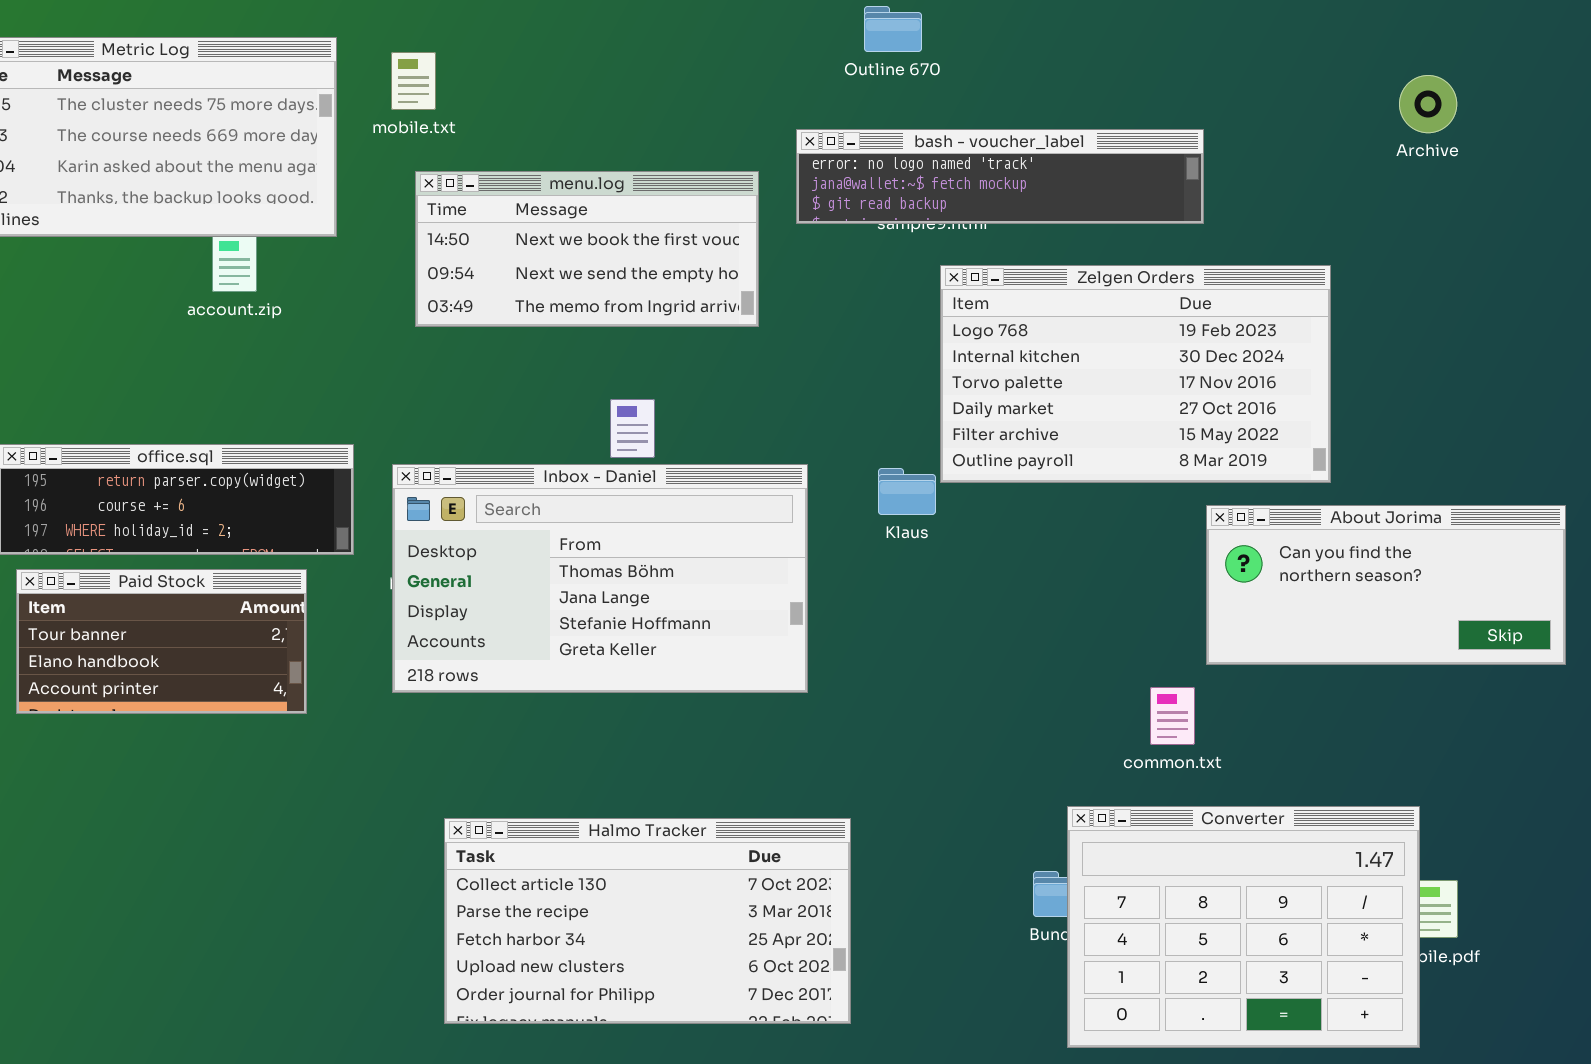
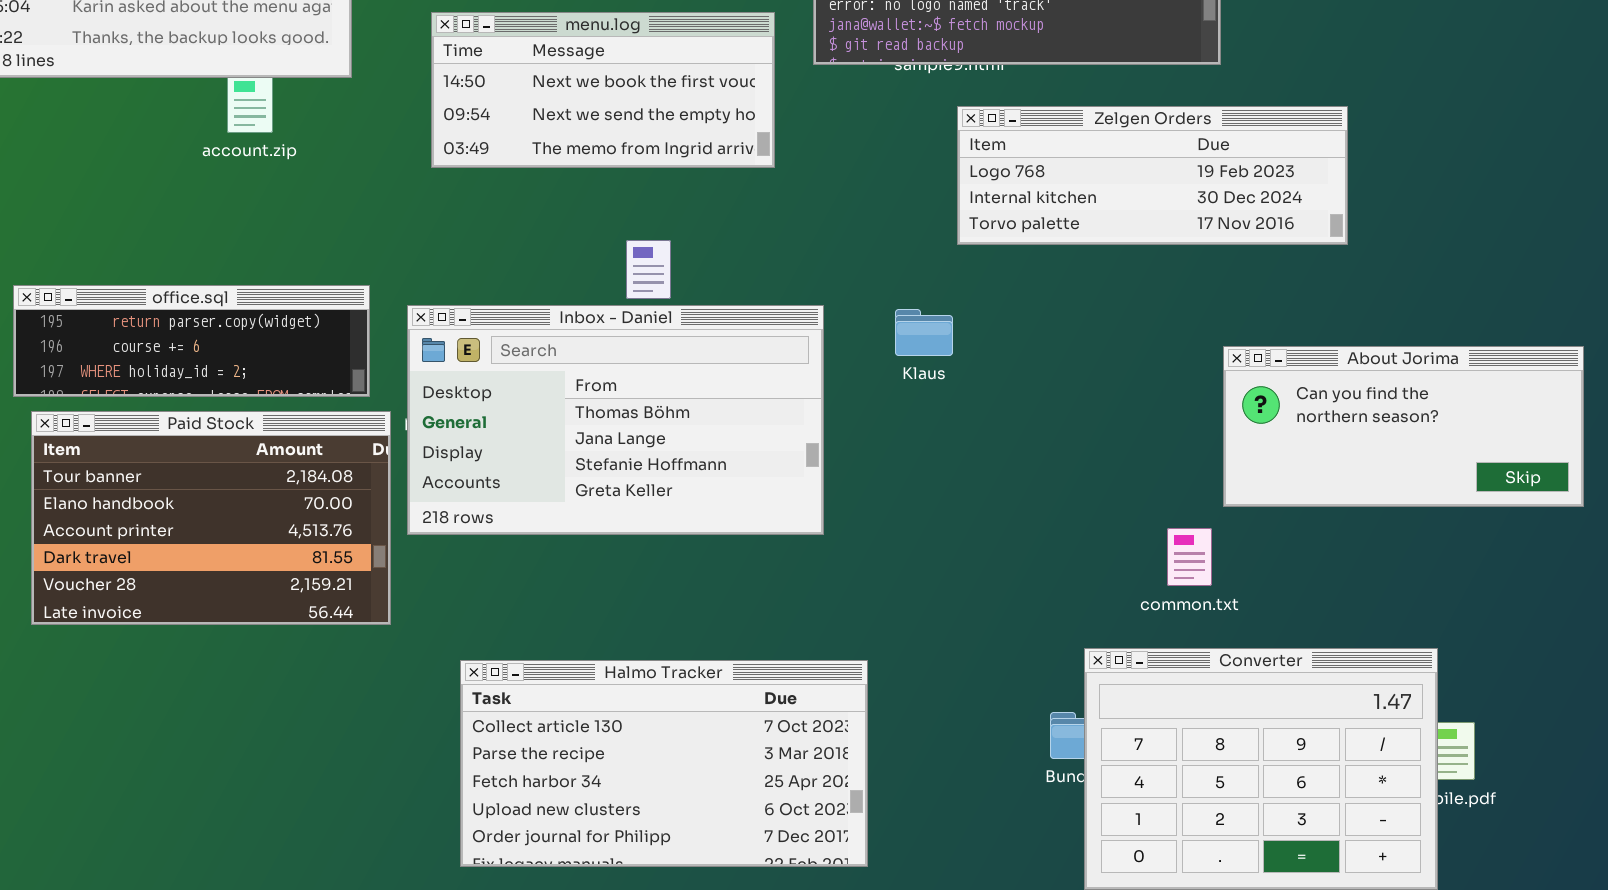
Zelgen Orders: [940,265,1331,483] -> [957,106,1348,245], resized
Paid Stock: [16,569,307,714] -> [31,411,391,625], resized

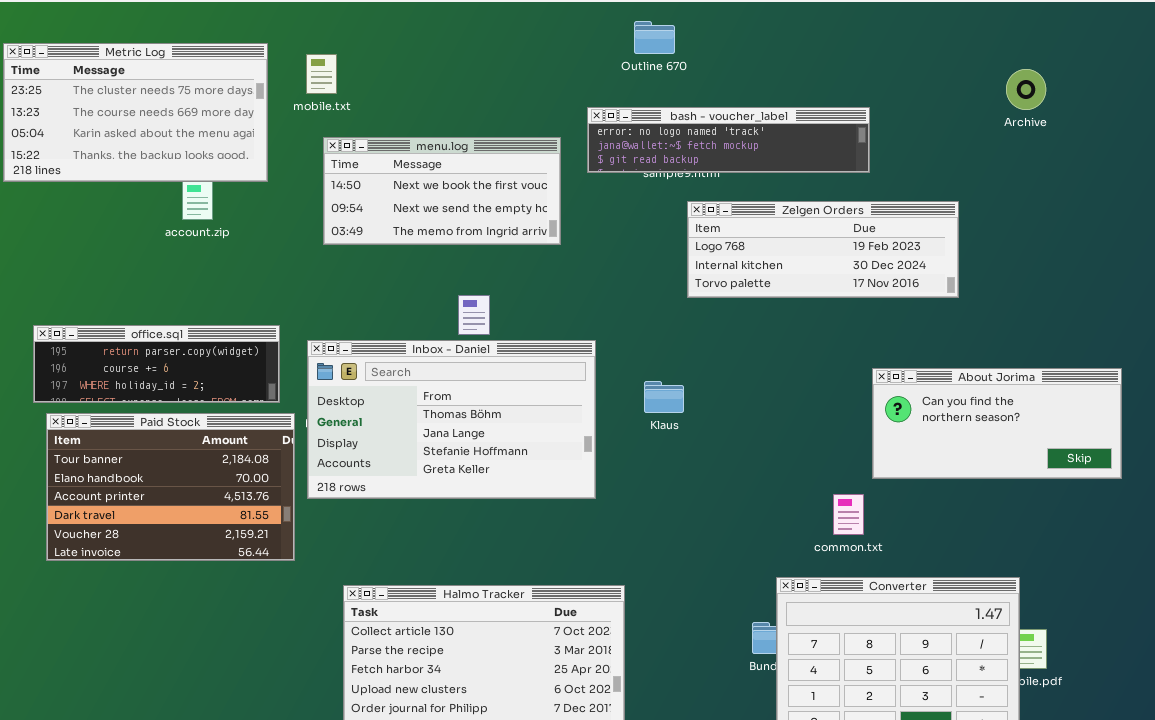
Klaus: [895,309,953,356] -> [644,381,684,413], moved

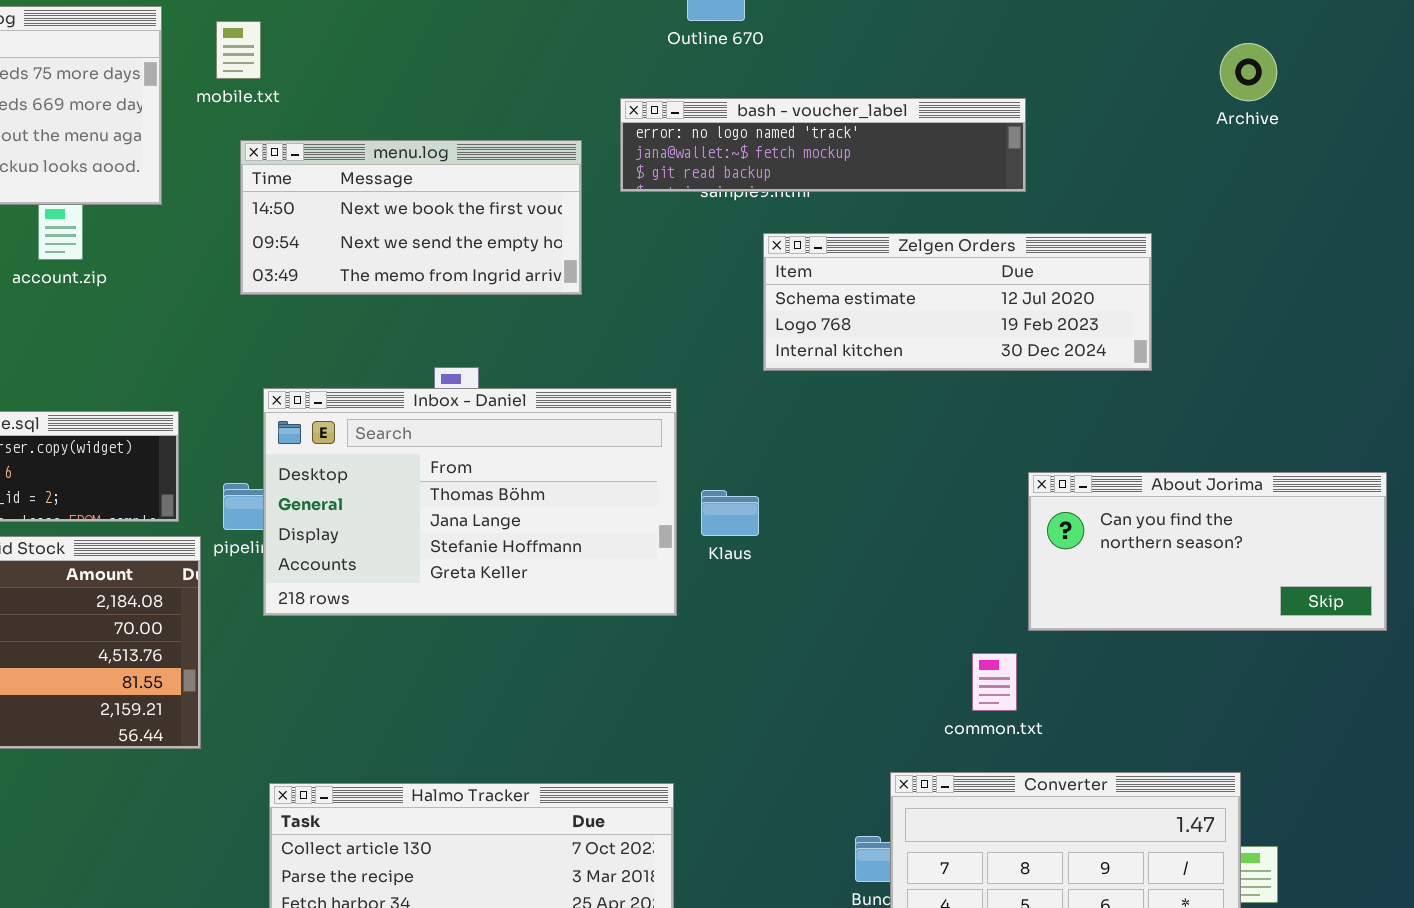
Zelgen Orders: [687,201,959,298] -> [763,233,1152,371], scrolled up 1 row
Inbox - Daniel: [307,340,596,499] -> [263,388,677,616], moved

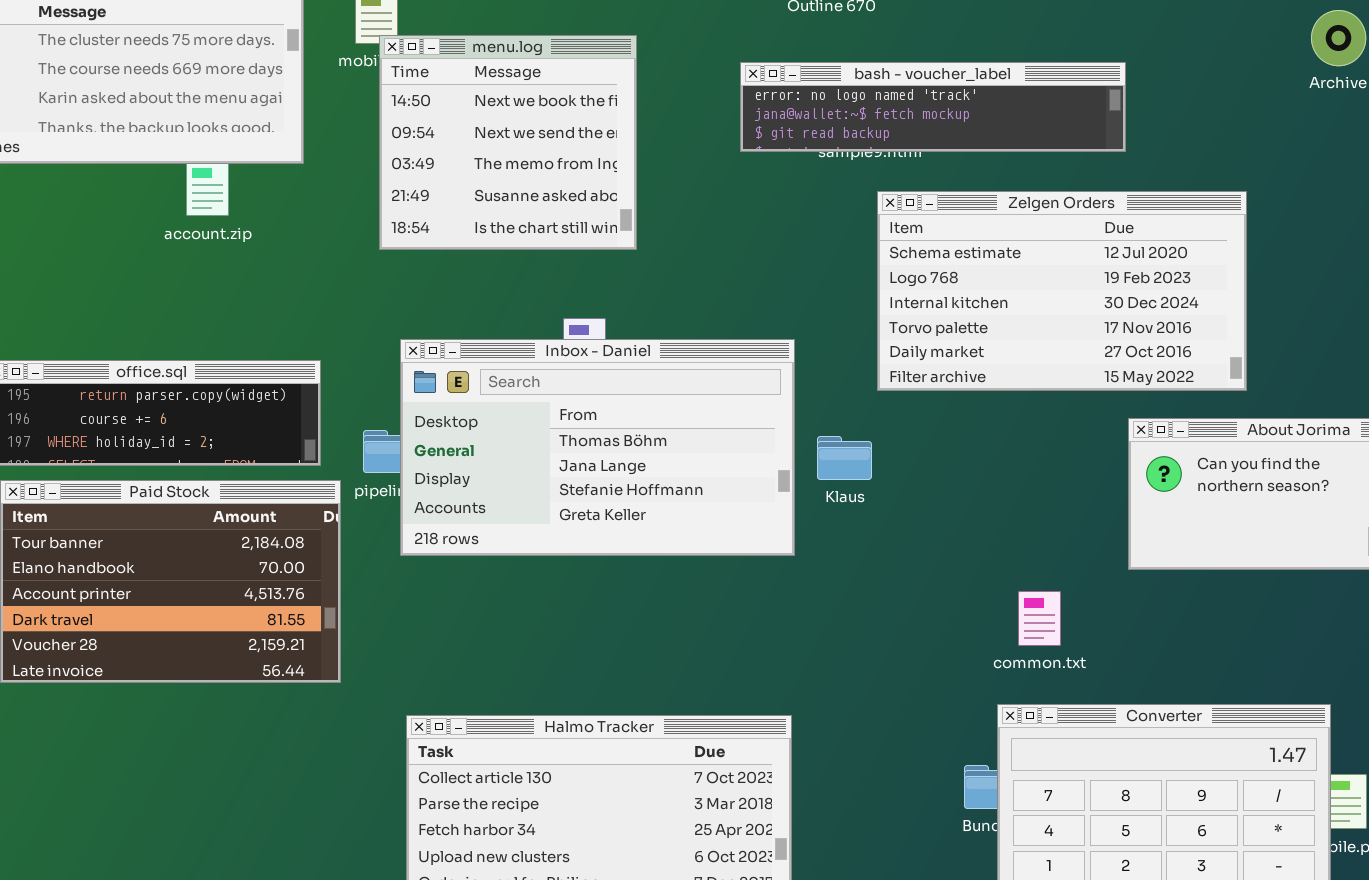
menu.log: [240,140,582,295] -> [379,35,637,250], resized
Zelgen Orders: [763,233,1152,371] -> [877,191,1247,391], resized
common.txt: [972,653,1017,711] -> [1018,591,1061,646], moved

